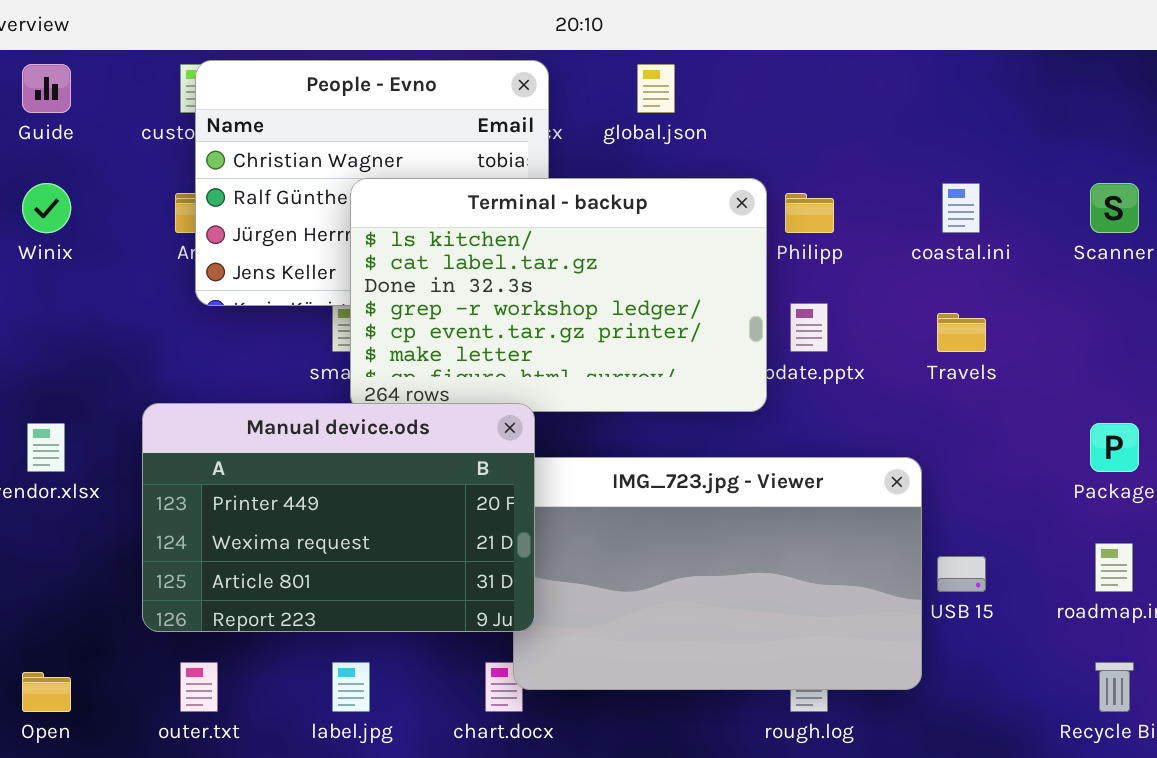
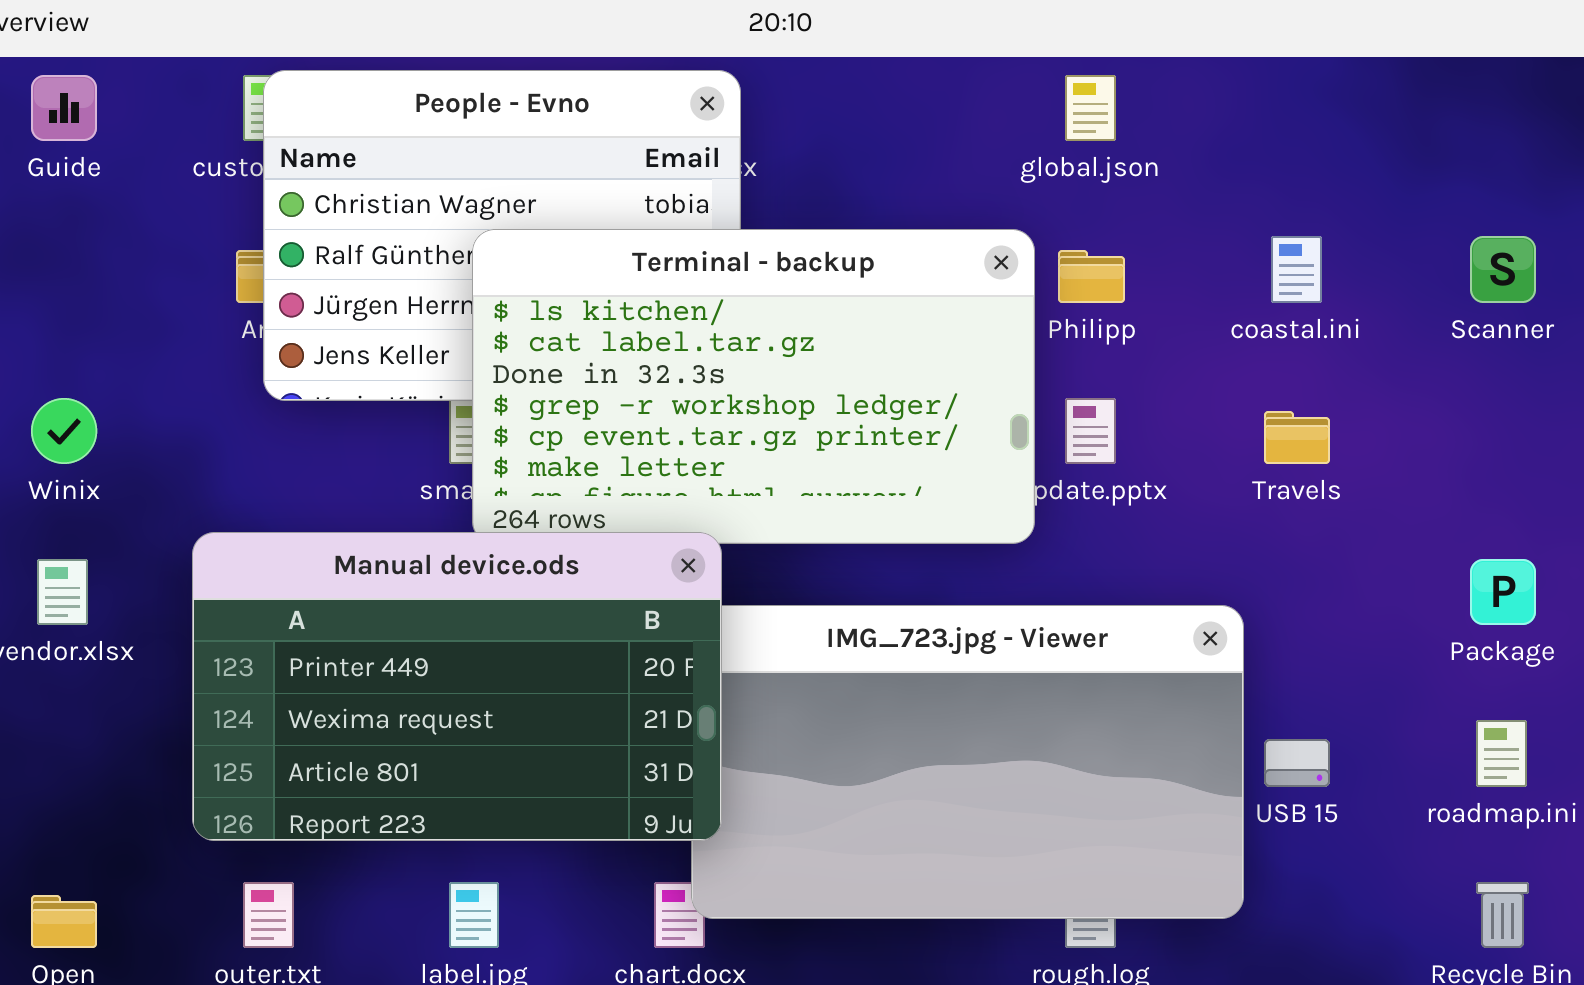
global.json: [637,64,675,113] -> [1065,75,1116,141], moved
Winix: [22,183,71,233] -> [31,398,97,464], moved

